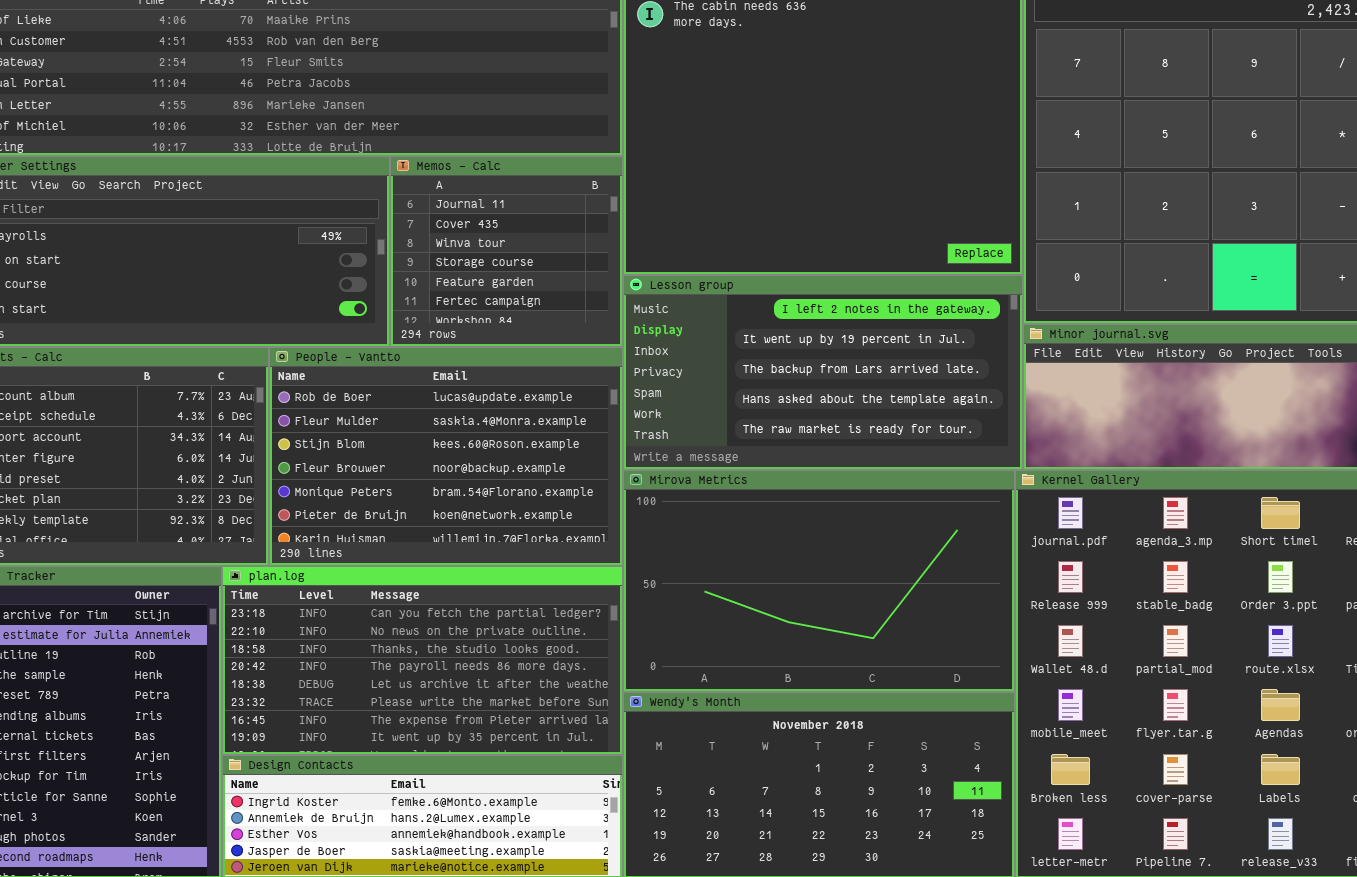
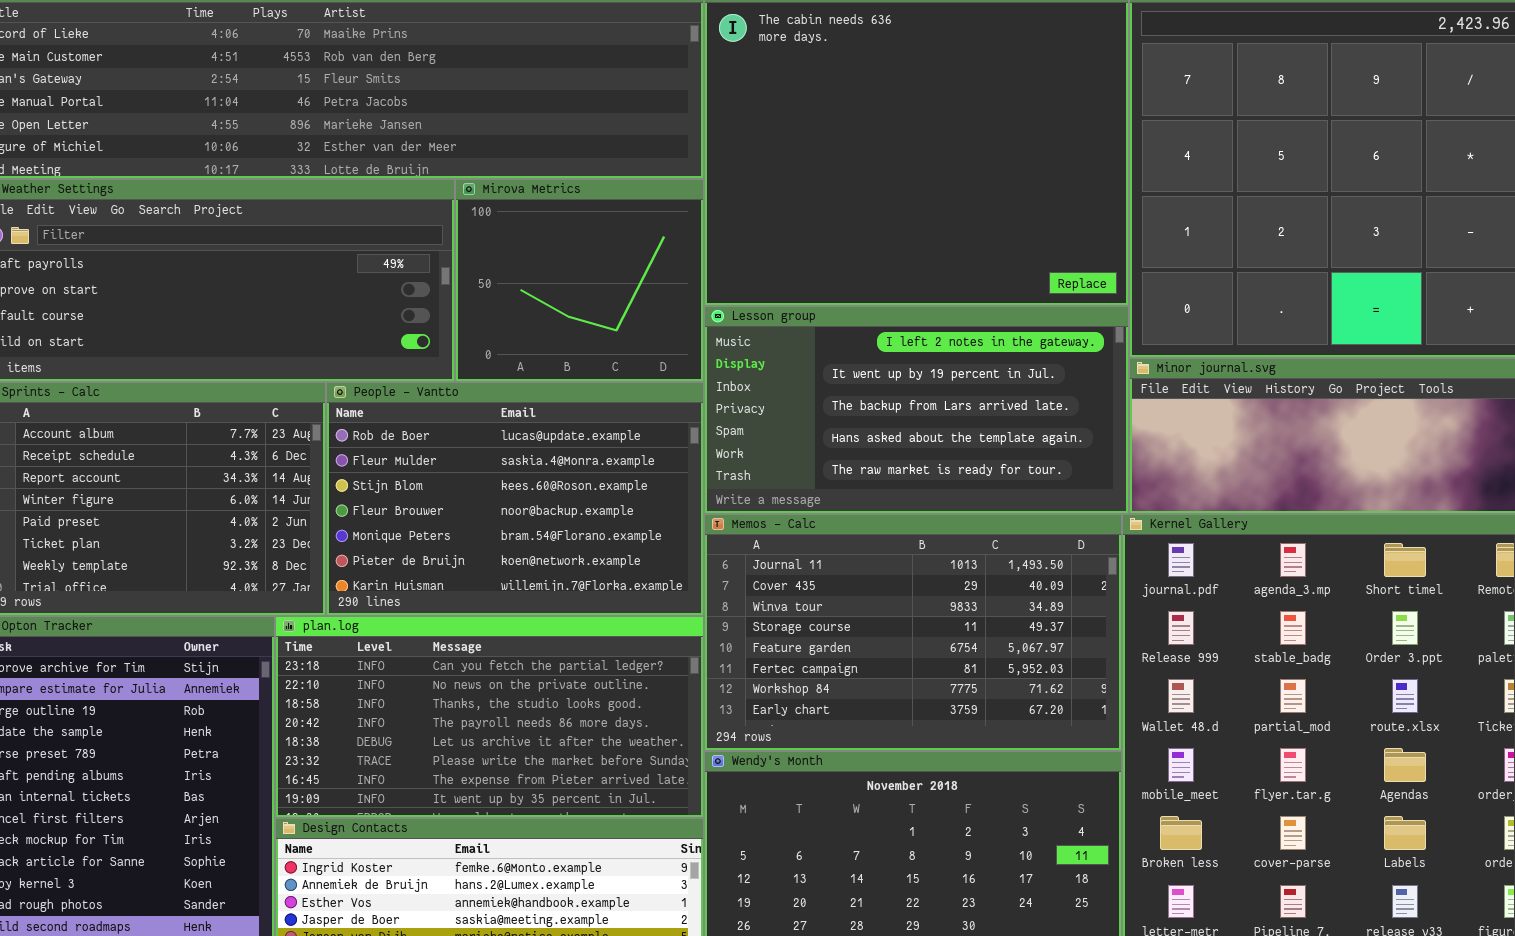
Memos - Calc: [390,156,623,347] -> [704,514,1122,751], moved, resized
Mirova Metrics: [623,470,1015,692] -> [455,179,704,382], moved, resized

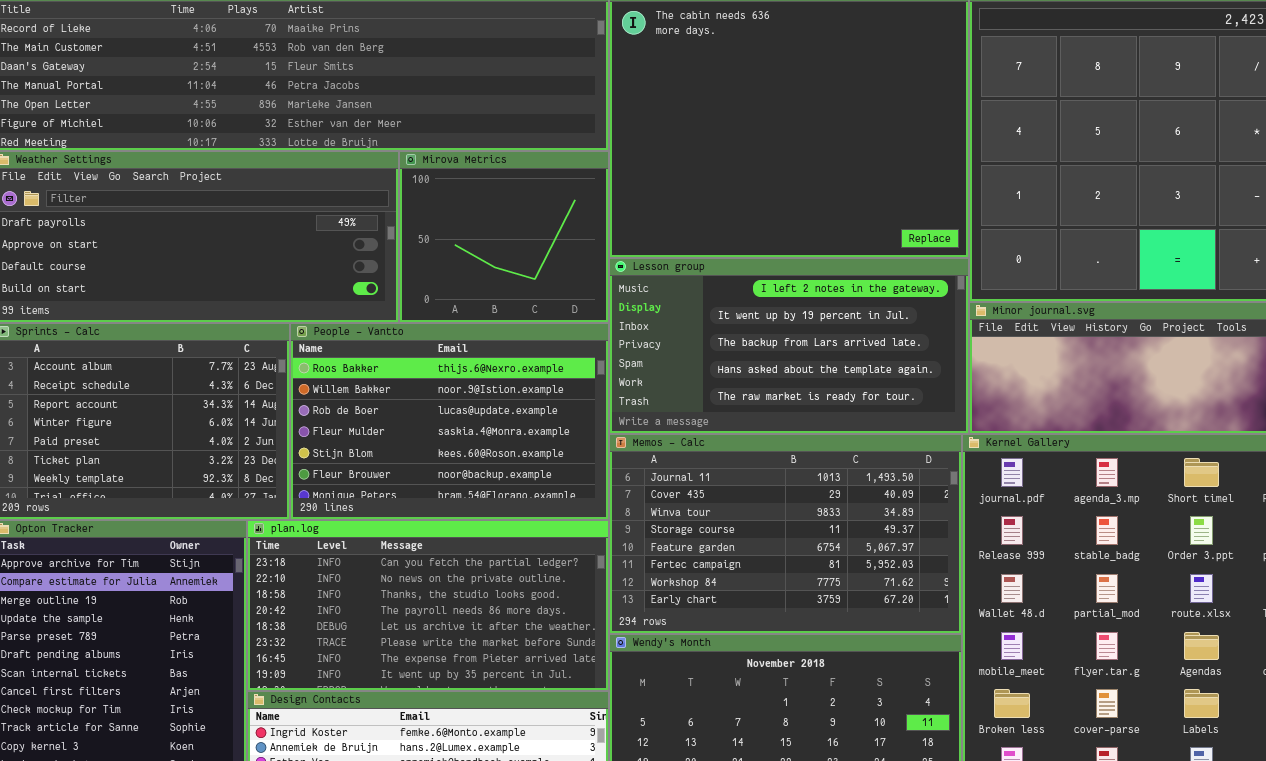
People - Vantto: [326,382,704,616] -> [290,323,609,520], scrolled up 2 rows

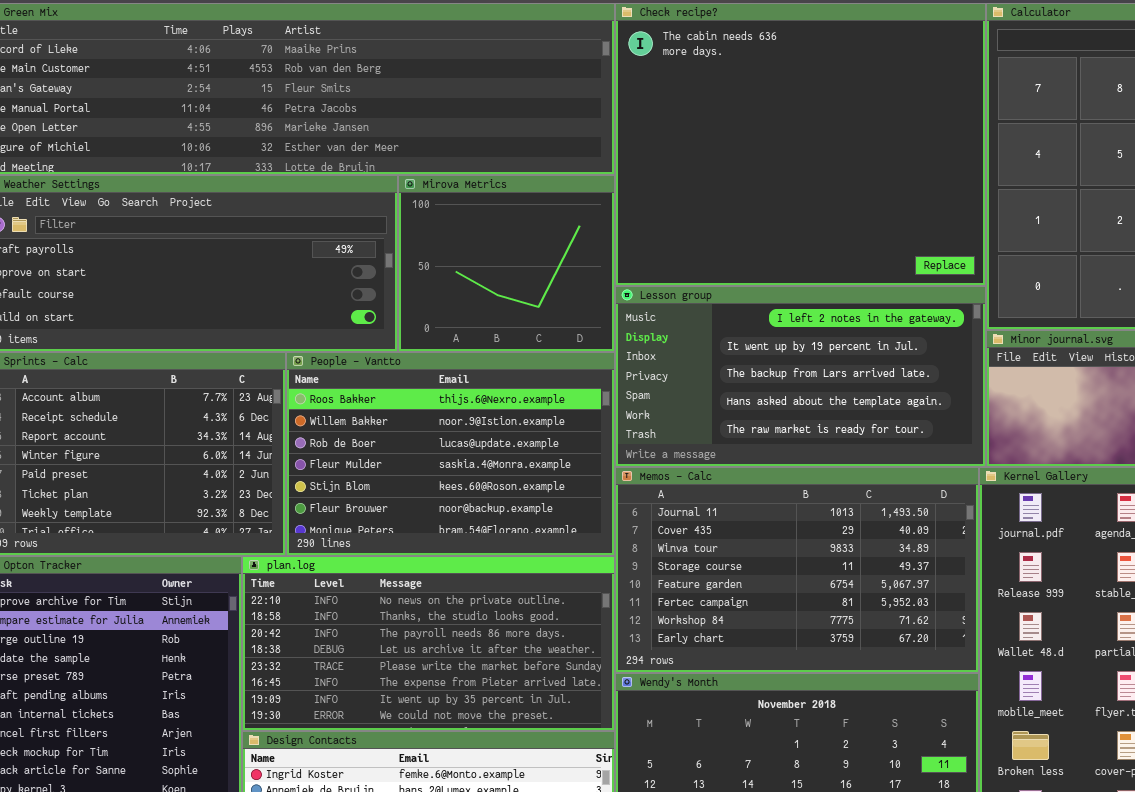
plan.log: [247,520,609,691] -> [242,556,615,731], scrolled down 1 row

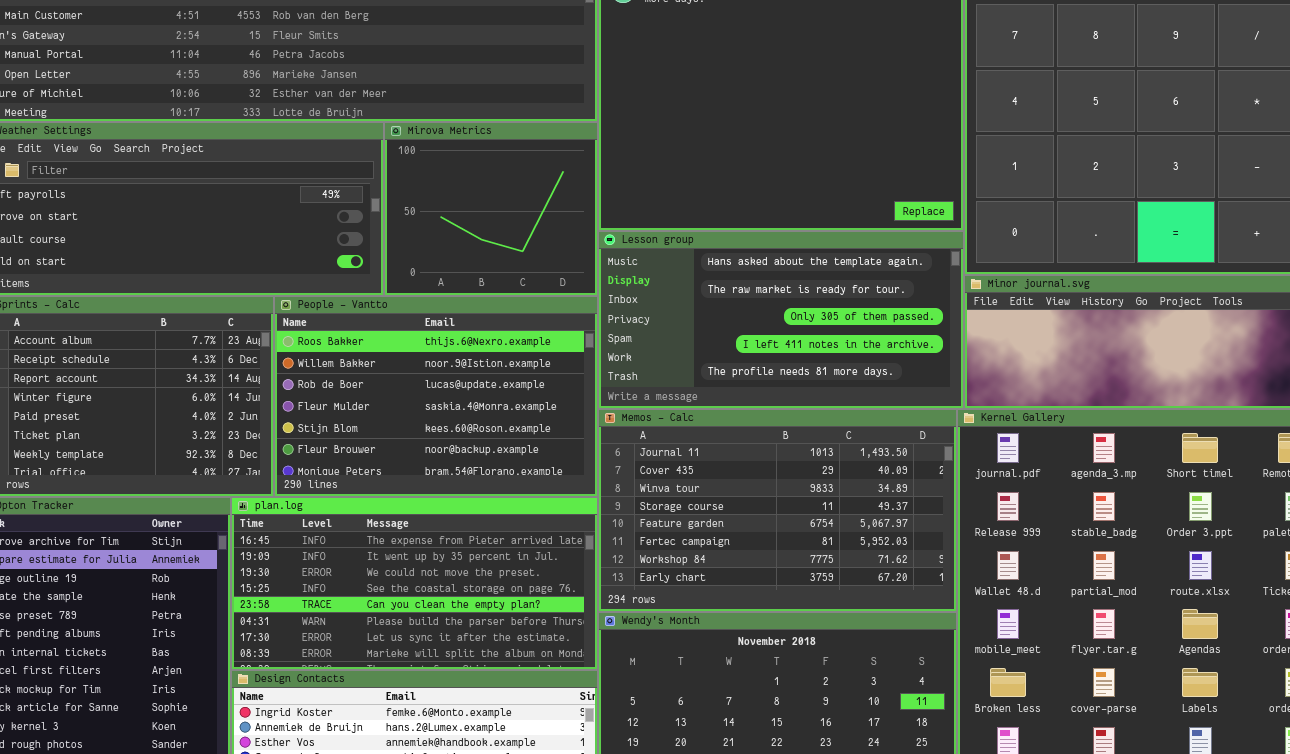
Lesson group: [615,286,986,467] -> [598,231,964,409], scrolled down 3 rows
plan.log: [242,556,615,731] -> [231,497,598,670], scrolled down 5 rows

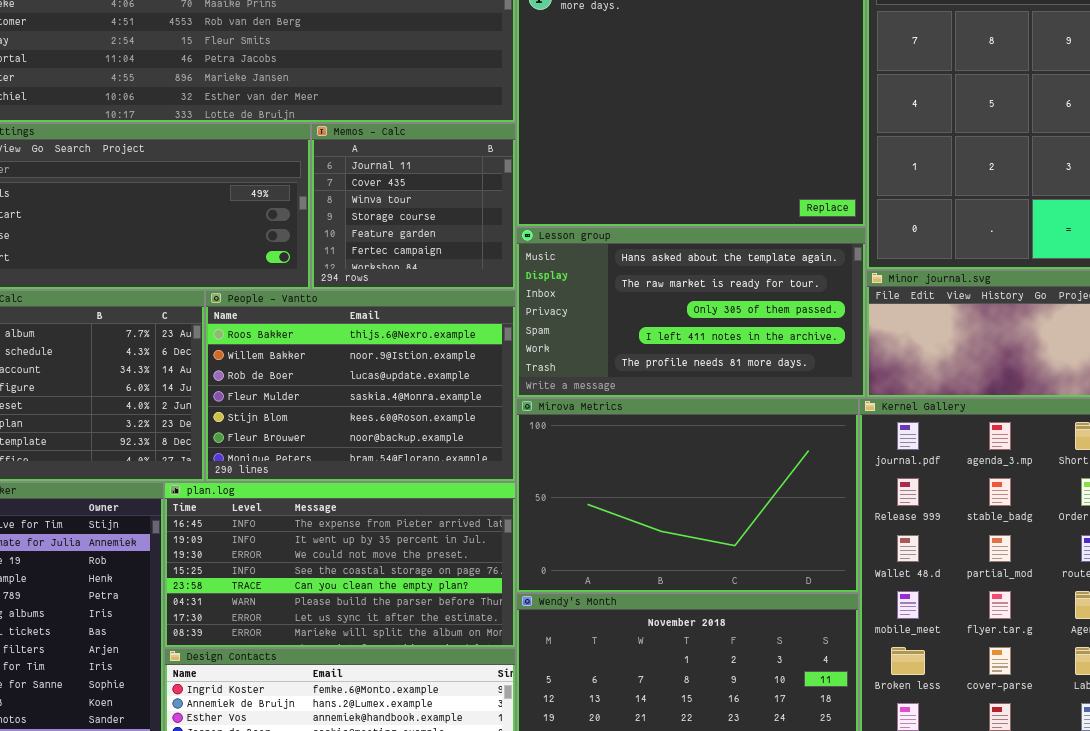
Mirova Metrics: [384,122,598,296] -> [516,398,859,593], moved, resized
Memos - Calc: [598,409,957,612] -> [311,123,516,290], moved, resized

